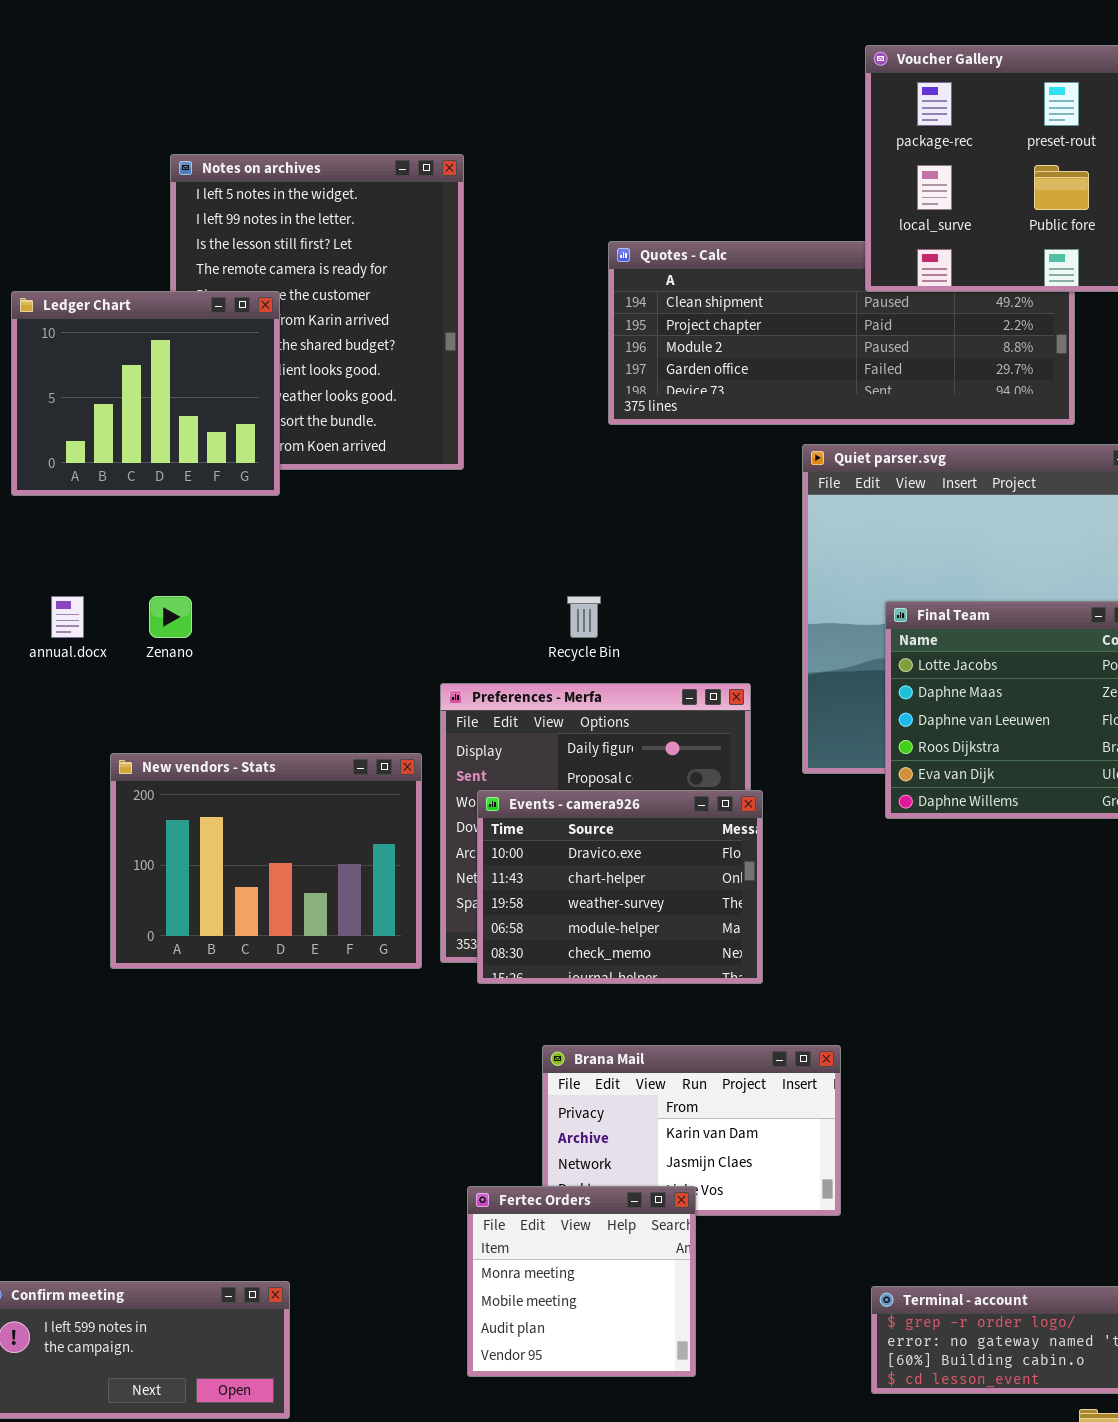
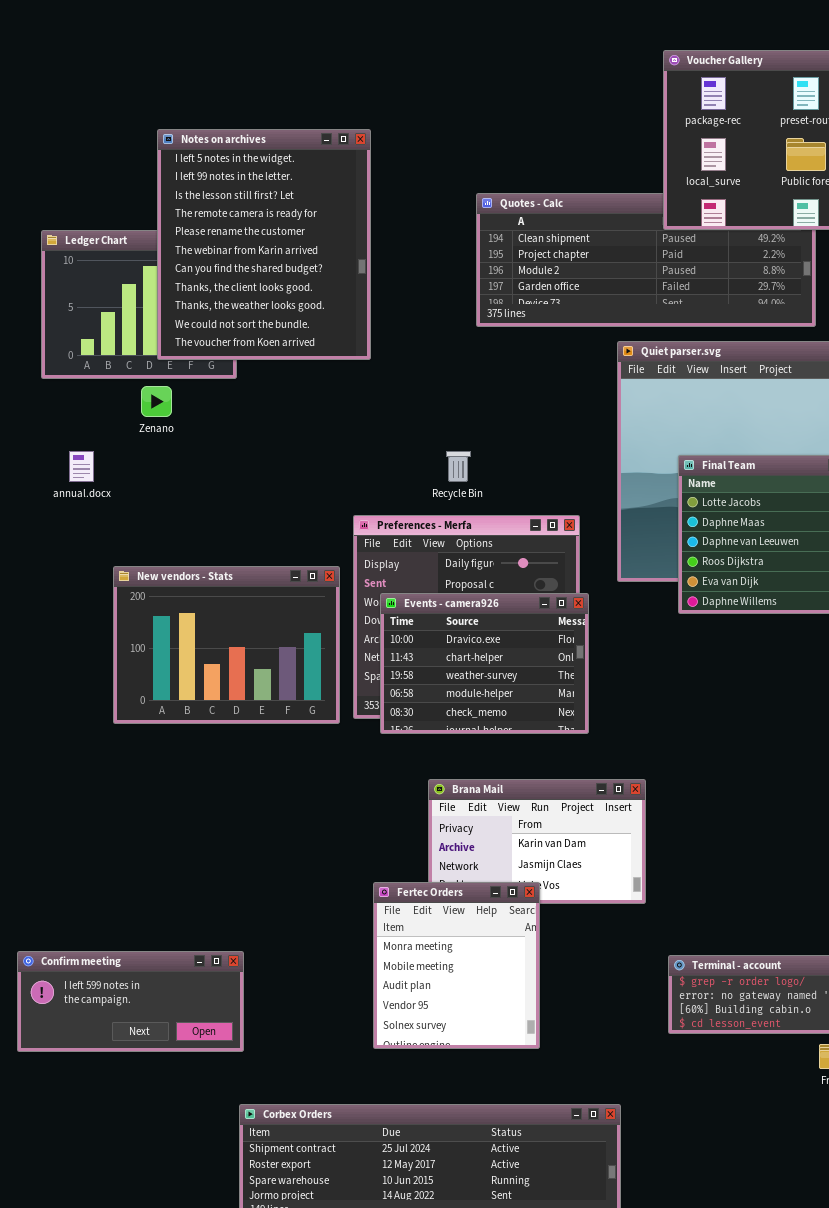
Notes on archives: [170,154,464,470] -> [157,129,371,360], raised
Zenano: [149,596,192,638] -> [141,386,172,417], moved
Fertec Orders: [467,1186,696,1377] -> [373,882,540,1049], resized

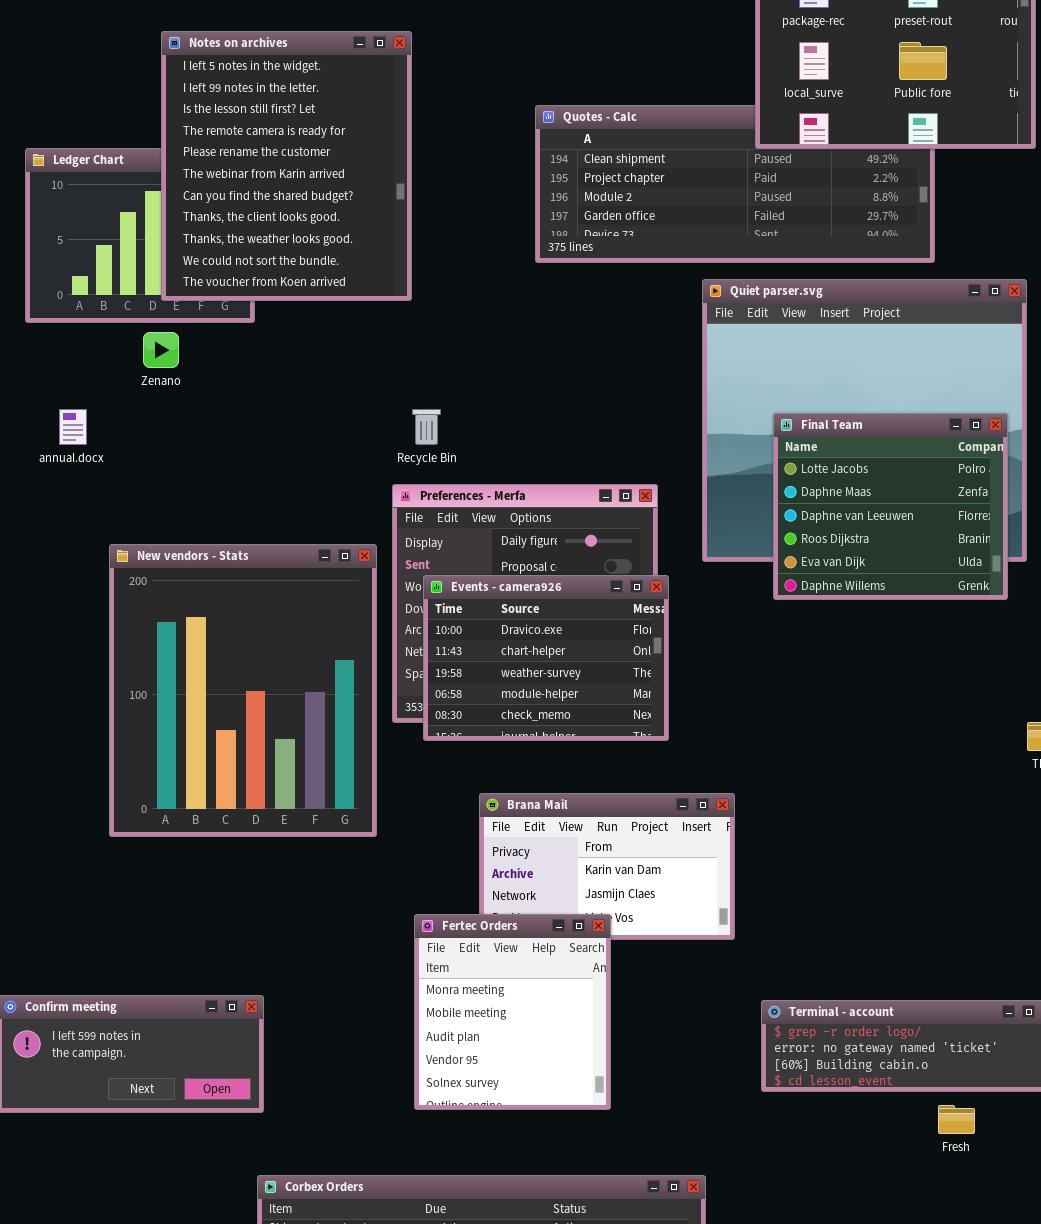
Recycle Bin: [446,451,471,482] -> [412,409,441,445], moved
New vendors - Stats: [113,566,340,724] -> [109,544,377,837], resized

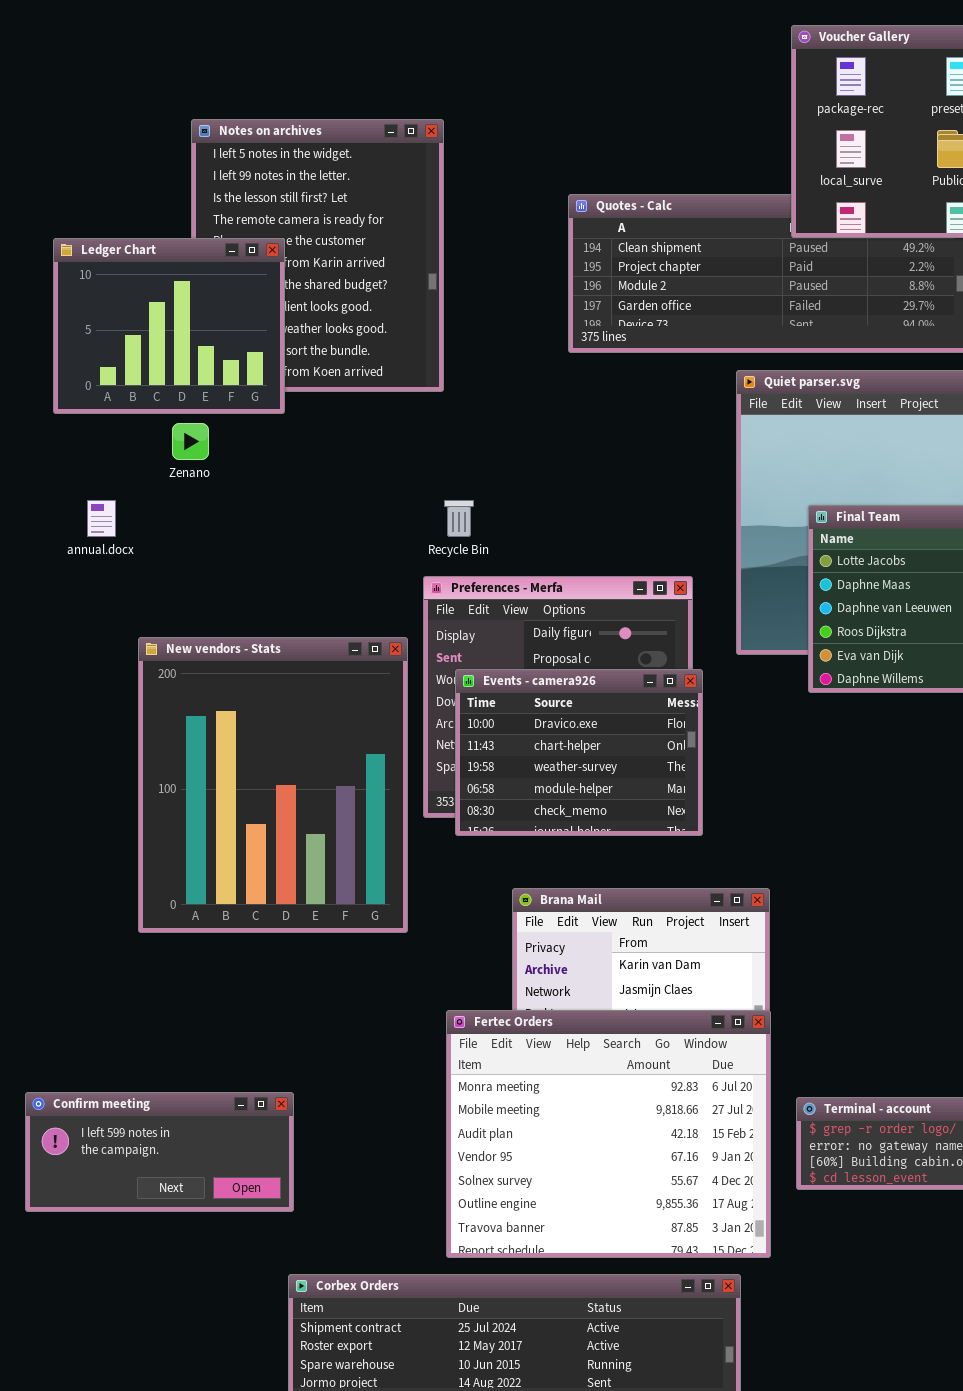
Ledger Chart: [25,148,255,323] -> [53,238,285,414], raised
Fertec Orders: [414,914,611,1110] -> [446,1010,771,1258], resized

